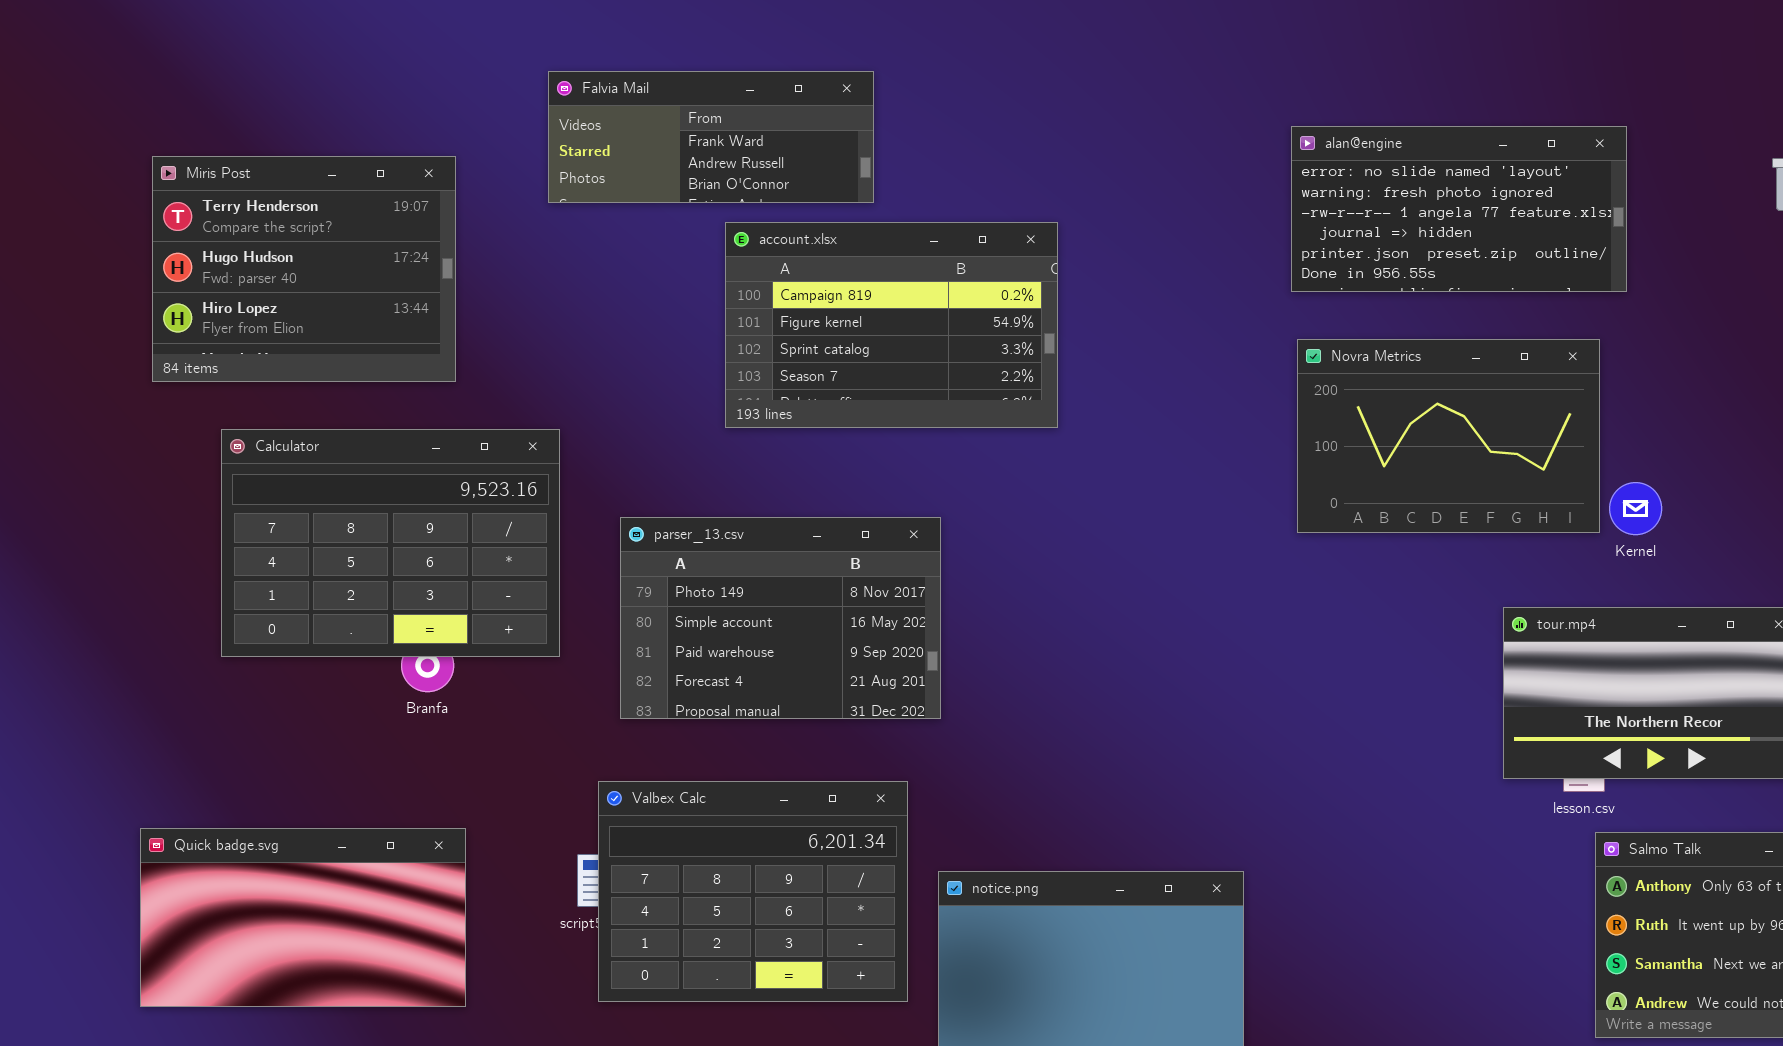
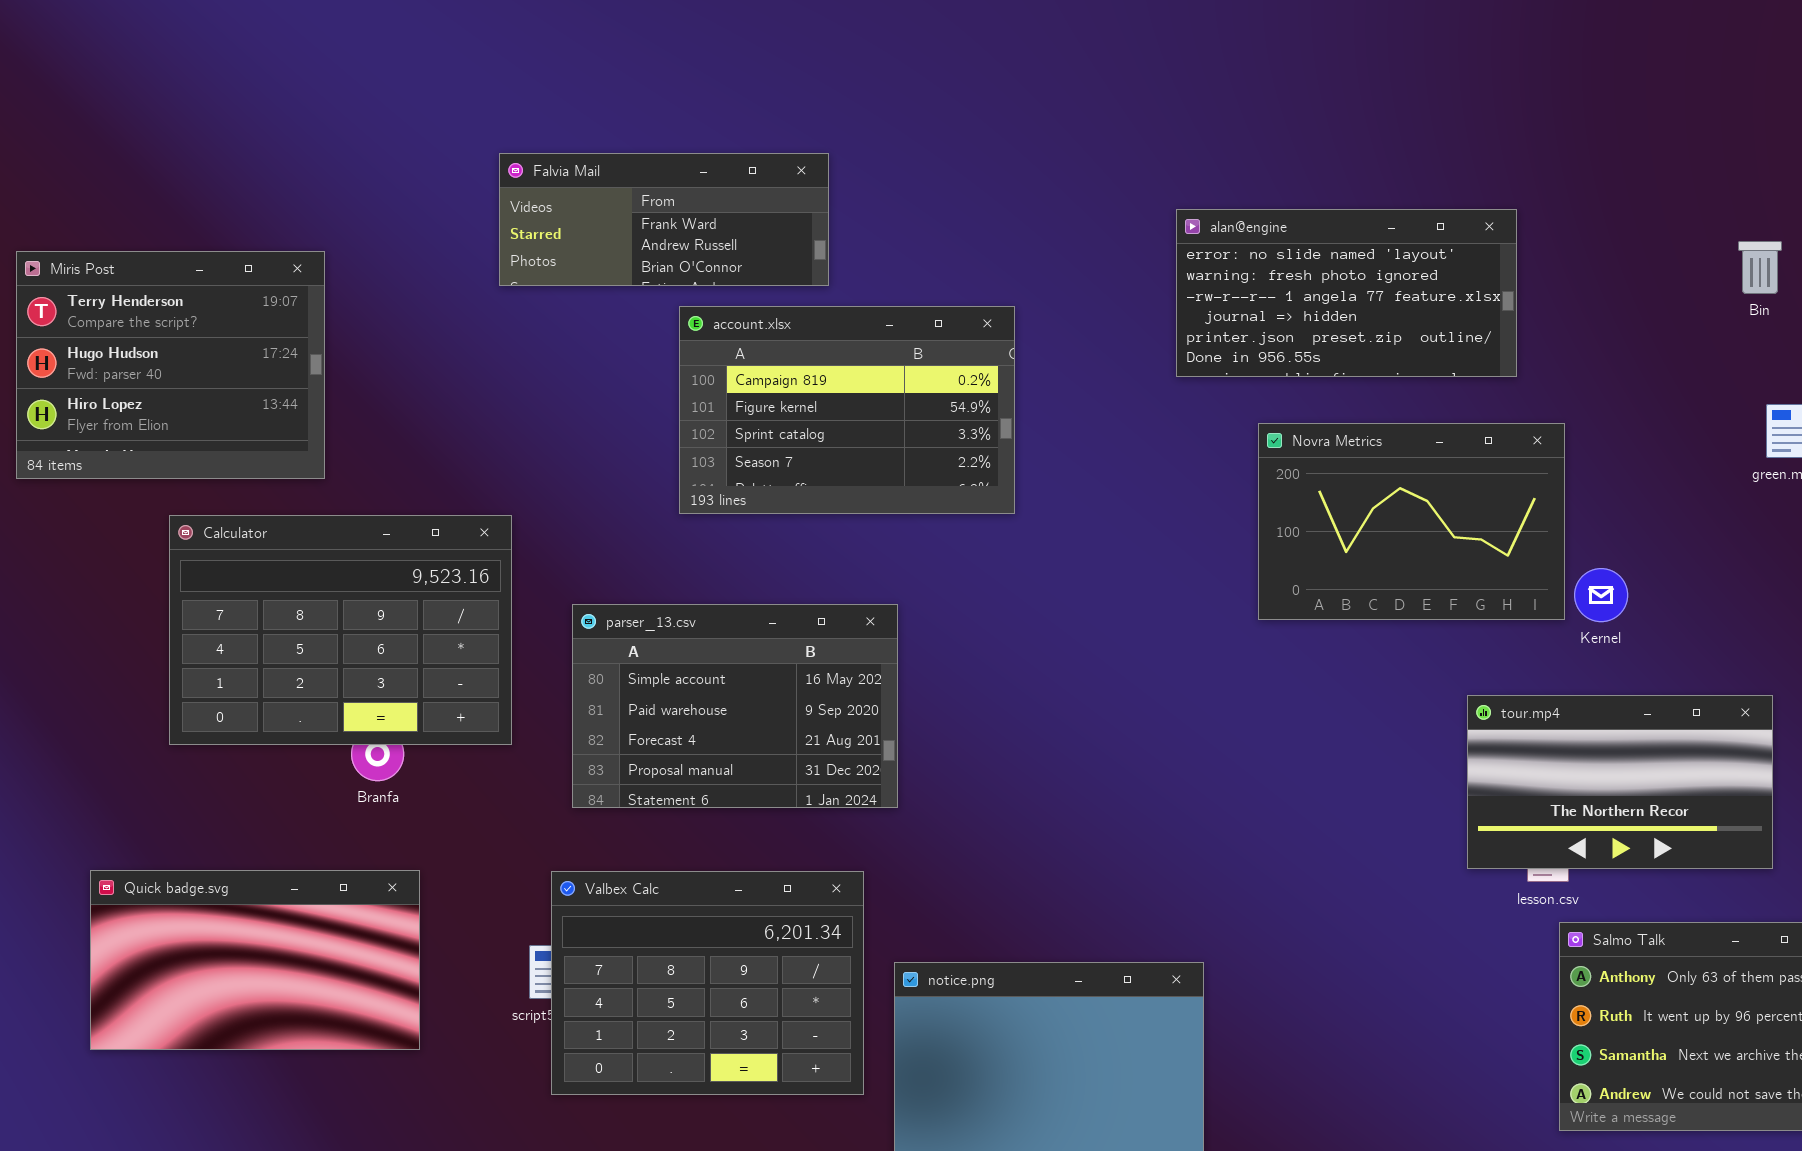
alan@engine: [1291,126,1627,292] -> [1176,209,1517,377], moved
Miris Post: [152,156,456,382] -> [16,251,325,479], moved
parser_13.csv: [620,517,941,719] -> [572,604,898,808], scrolled down 1 row
Quick badge.svg: [140,828,466,1007] -> [90,870,420,1050], moved

